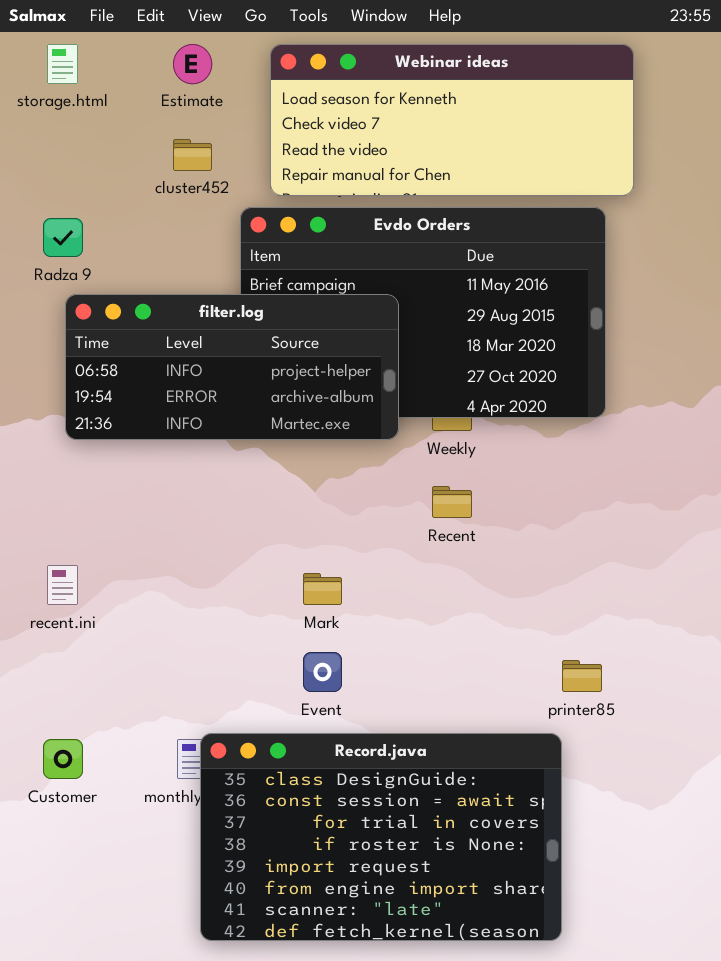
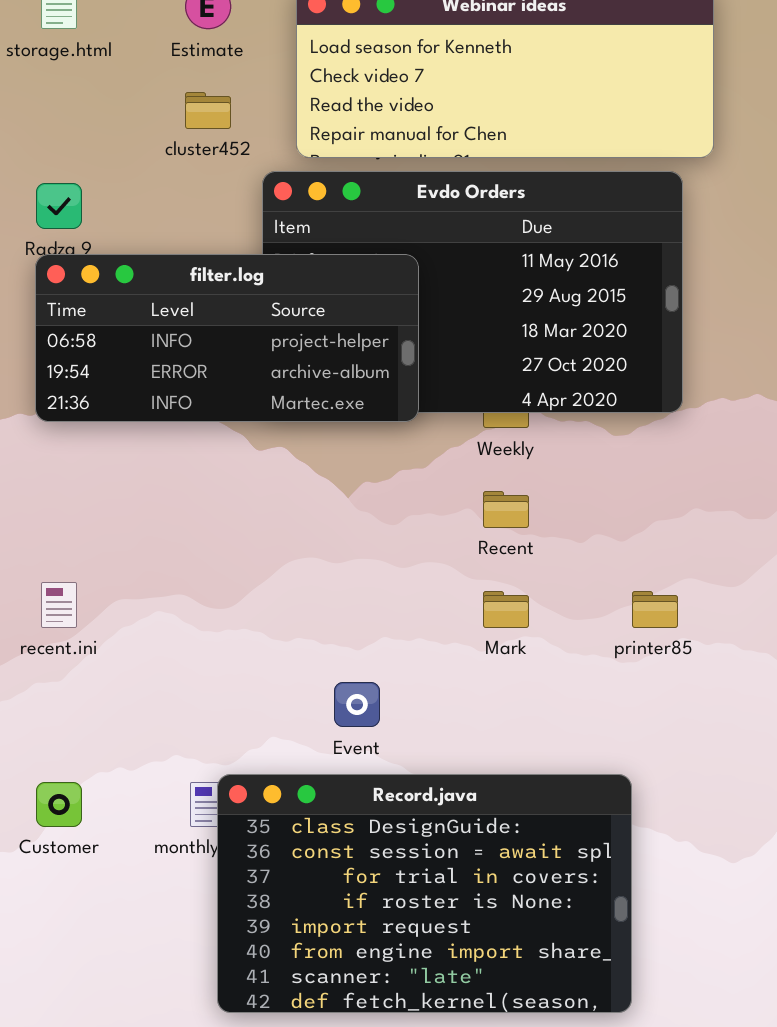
filter.log: [65,294,399,440] -> [35,254,419,422], moved
Mark: [303,573,342,605] -> [483,591,529,628], moved
printer85: [562,660,602,692] -> [632,591,678,628], moved

